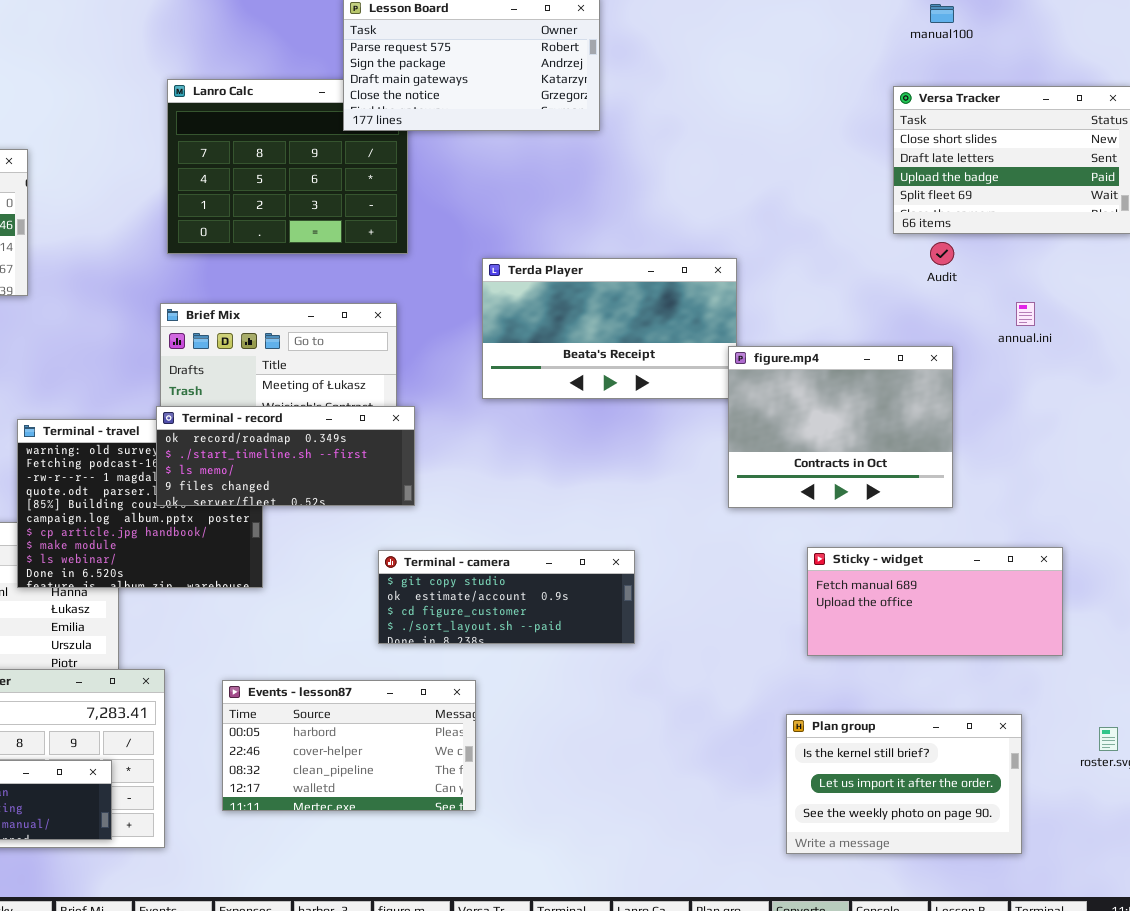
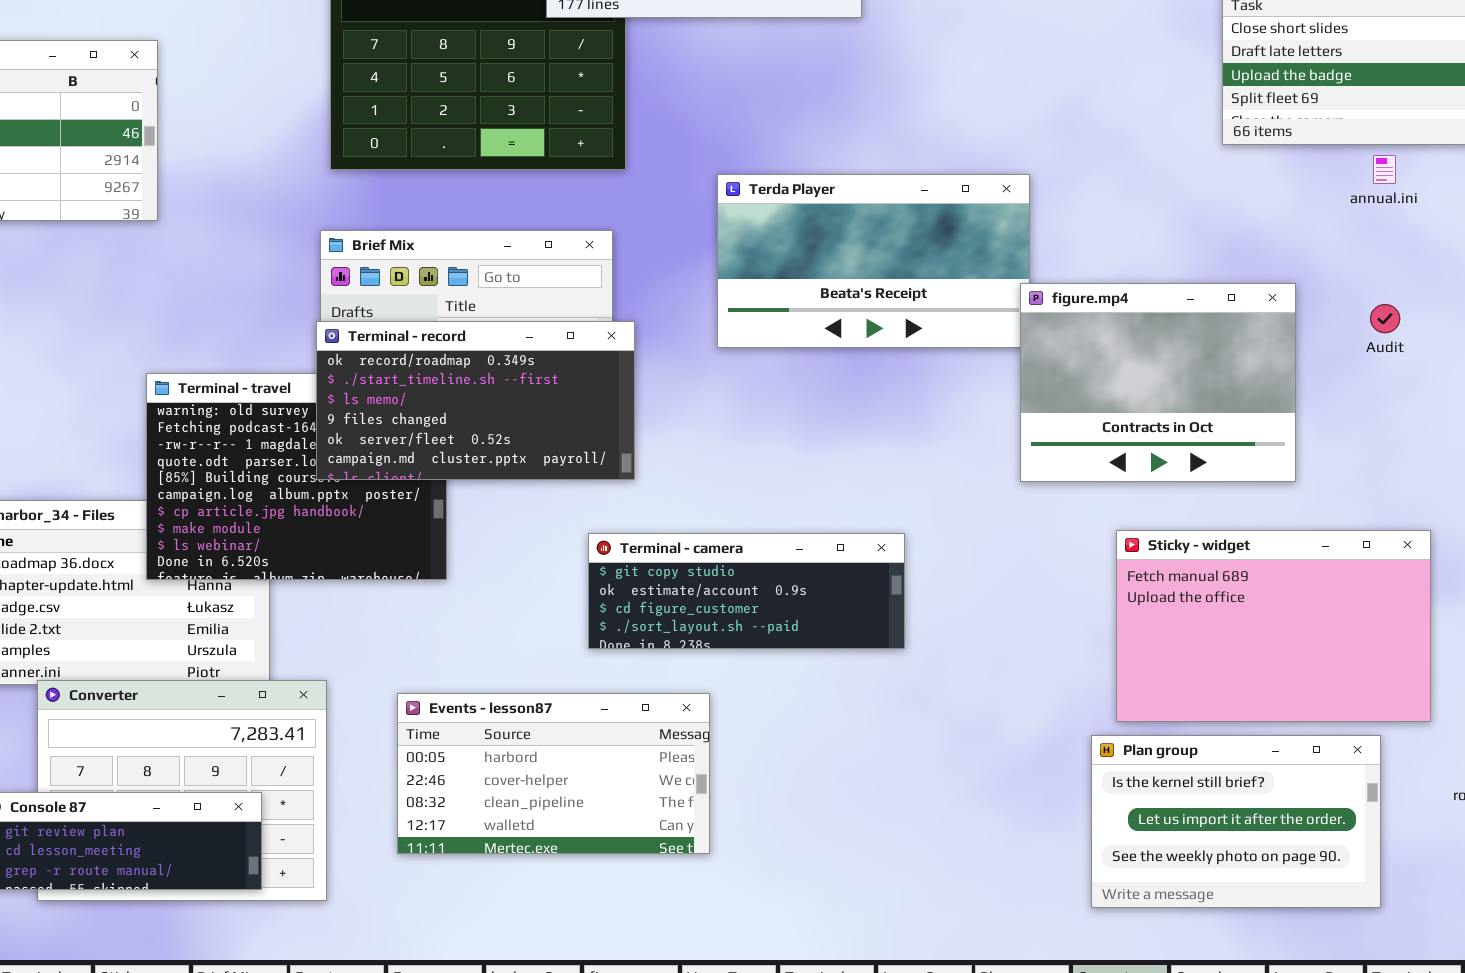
Audit: [930,242,954,265] -> [1370,304,1400,333], moved
annual.ini: [1016,302,1035,326] -> [1373,155,1396,184], moved
Terminal - record: [156,406,415,506] -> [316,321,635,480], resized
Sticky - widget: [807,547,1063,656] -> [1116,530,1431,722], resized

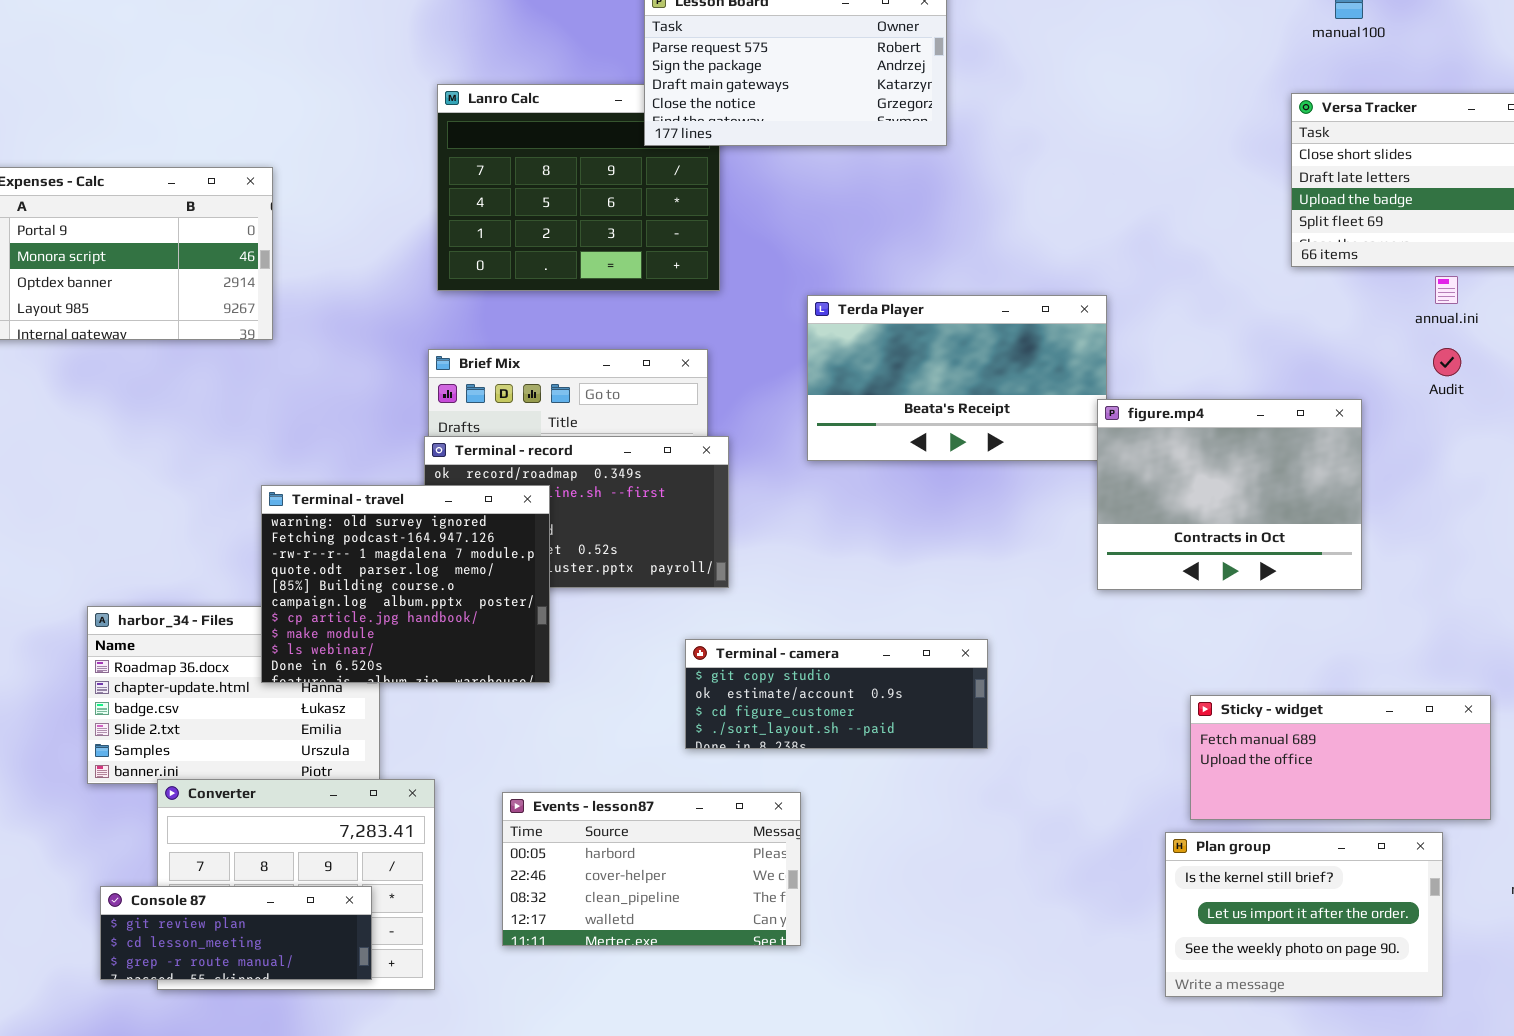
Audit: [1370,304,1400,333] -> [1433,348,1461,376], moved
Terminal - travel: [146,373,447,580] -> [261,485,550,683], raised
Sticky - widget: [1116,530,1431,722] -> [1190,695,1491,820], resized

